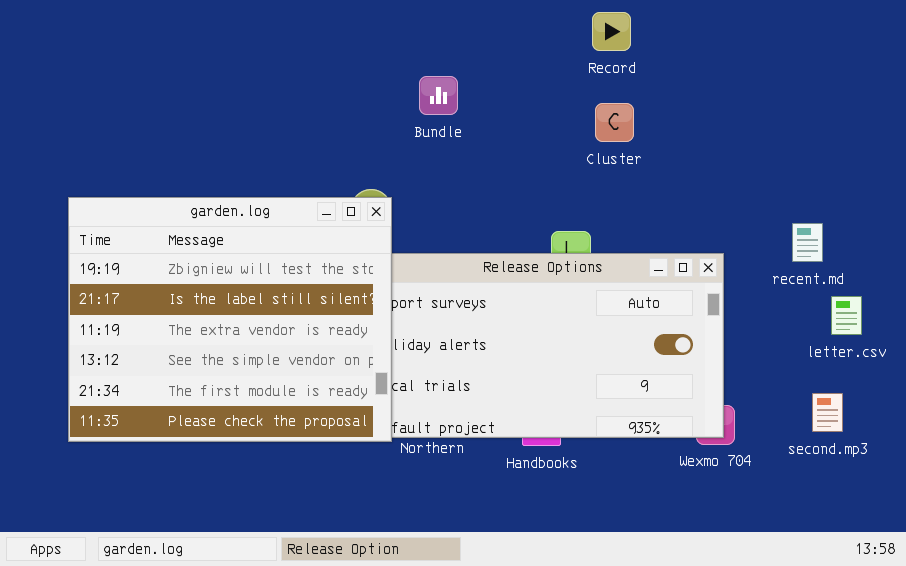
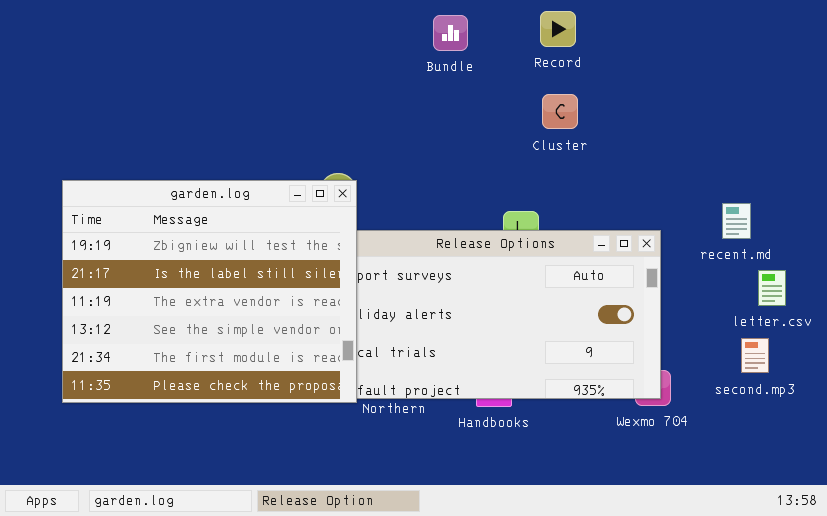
Bundle: [419,76,458,115] -> [433,15,468,51], moved
second.mp3: [812,393,843,432] -> [741,338,769,373], moved

